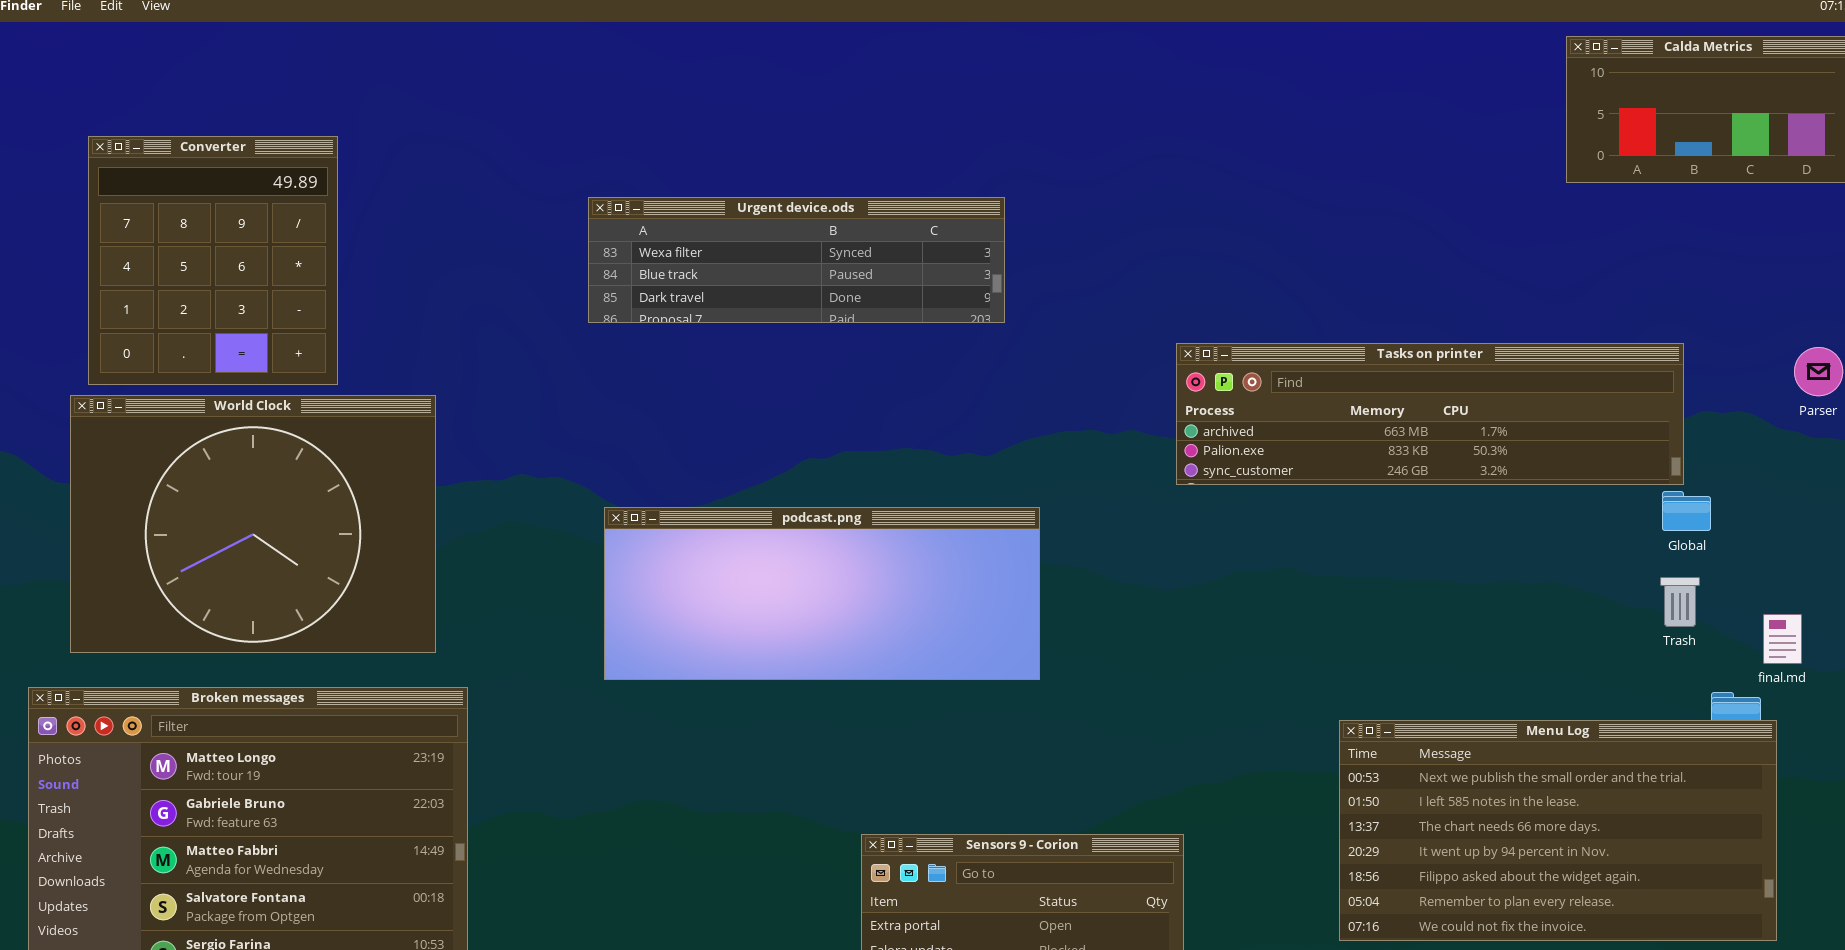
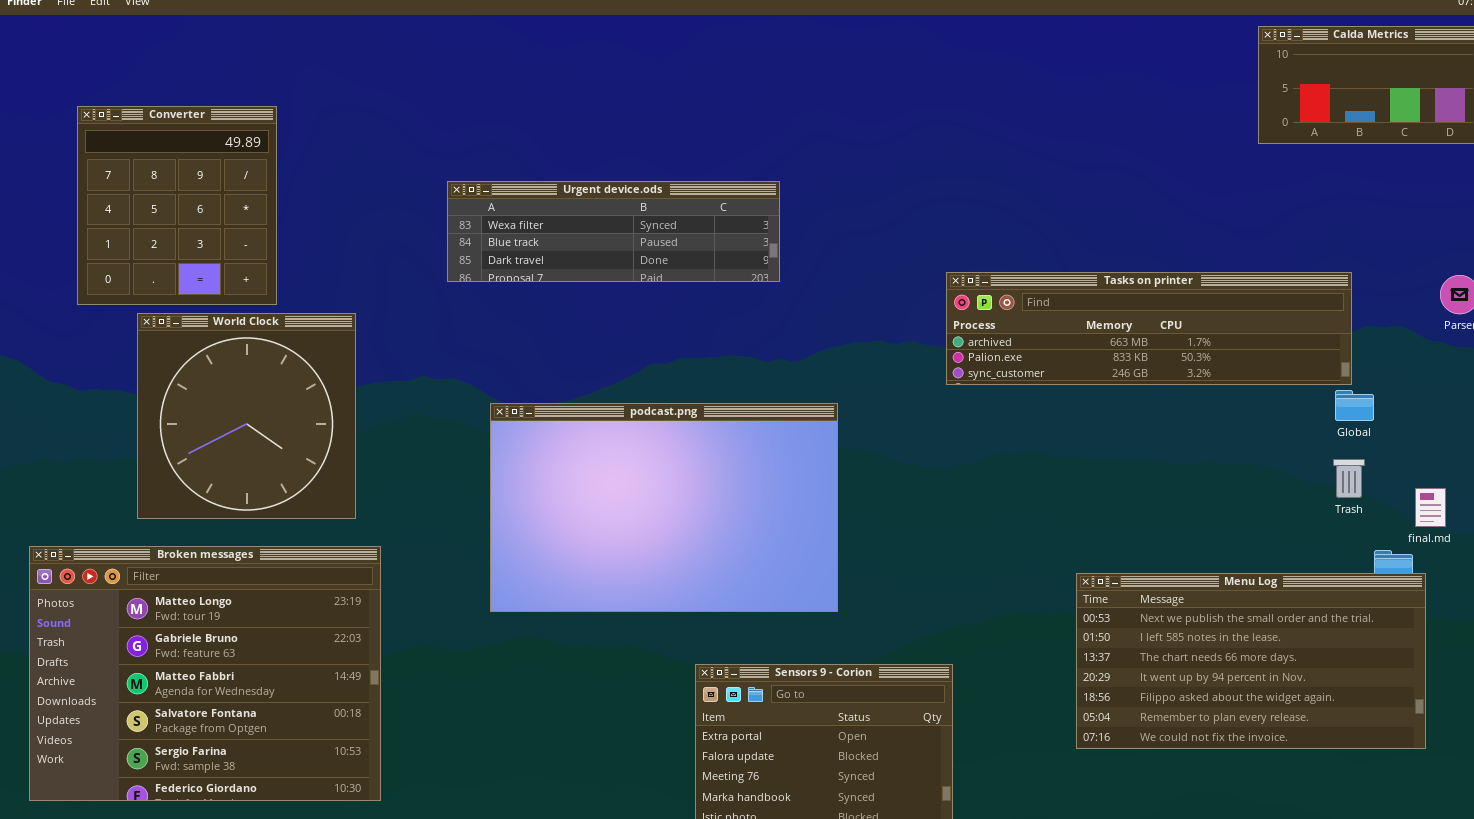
Urgent device.ods: [588,197,1005,323] -> [447,181,780,282], moved
World Clock: [70,395,436,653] -> [137,313,356,519], resized
podcast.png: [604,507,1040,680] -> [490,403,838,612], resized

